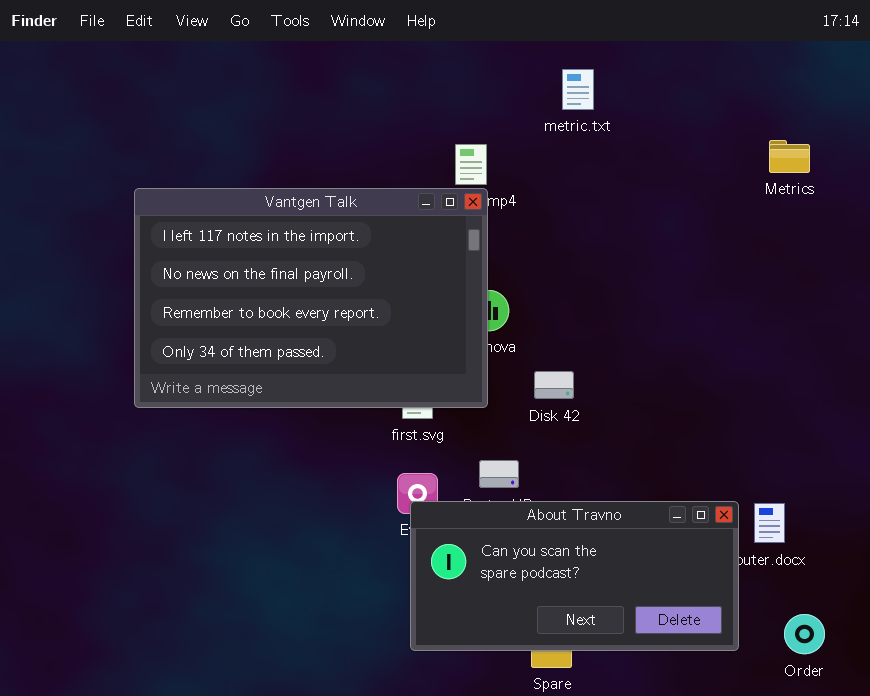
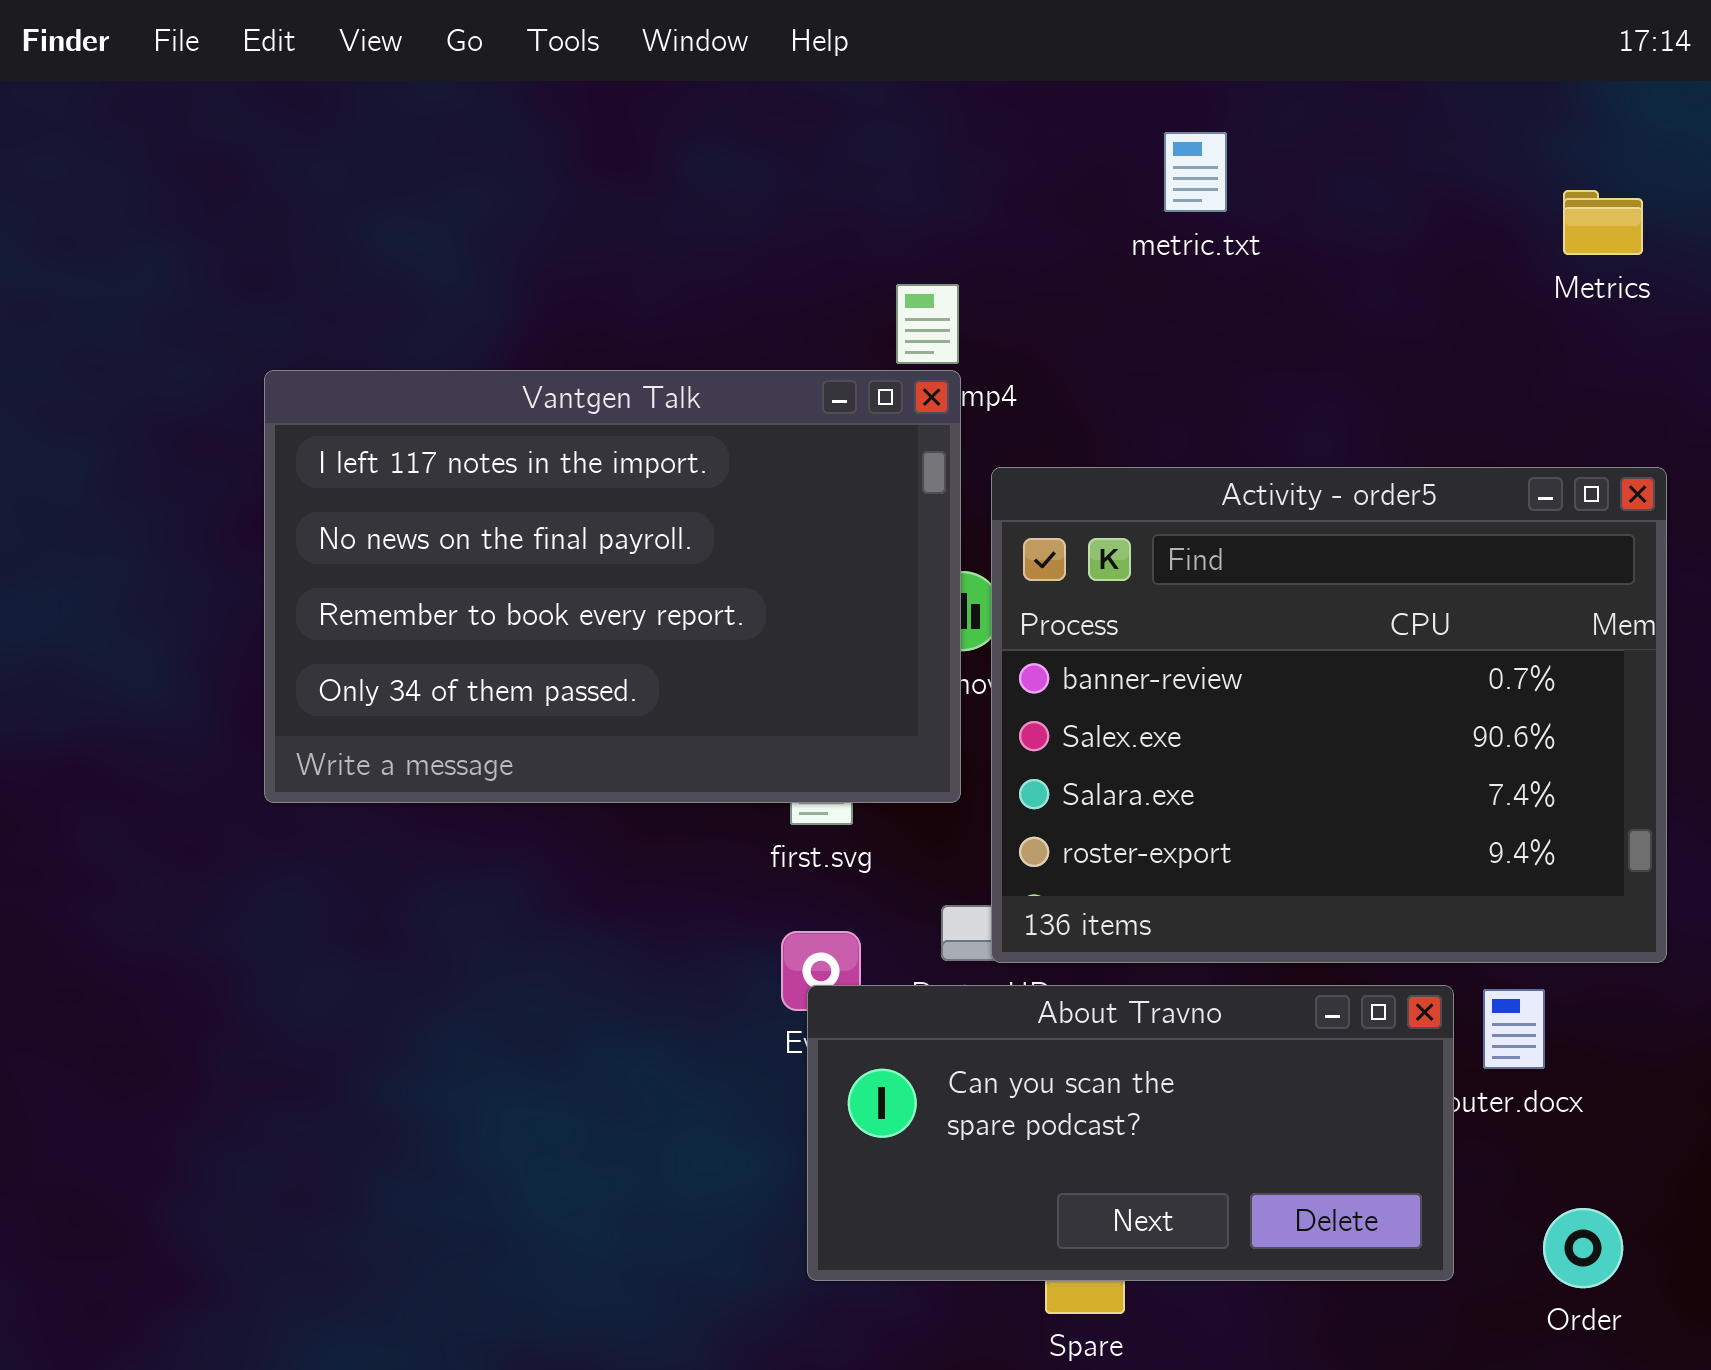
metric.txt: [562,69,594,110] -> [1164,132,1227,212], moved
Metrics: [769,140,810,173] -> [1563,190,1643,255], moved
Activity - order5: none -> [991,467,1667,963], opened

